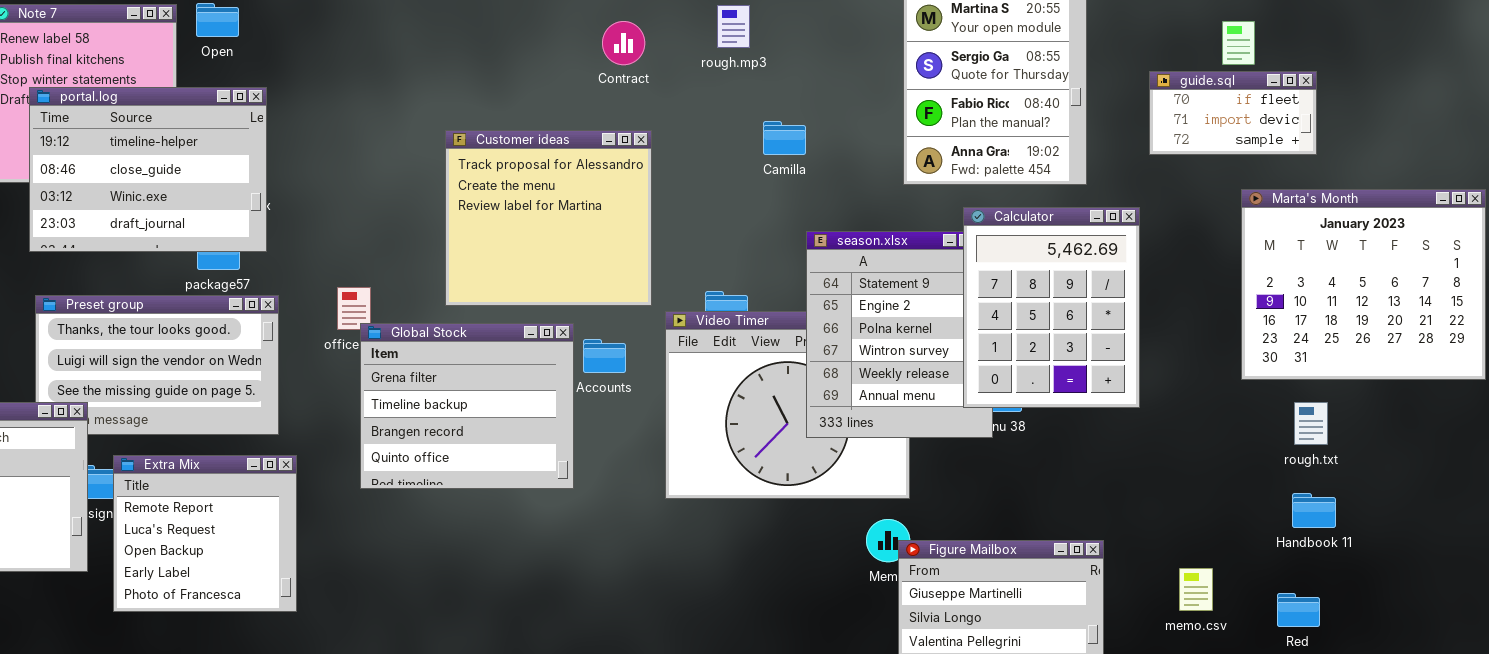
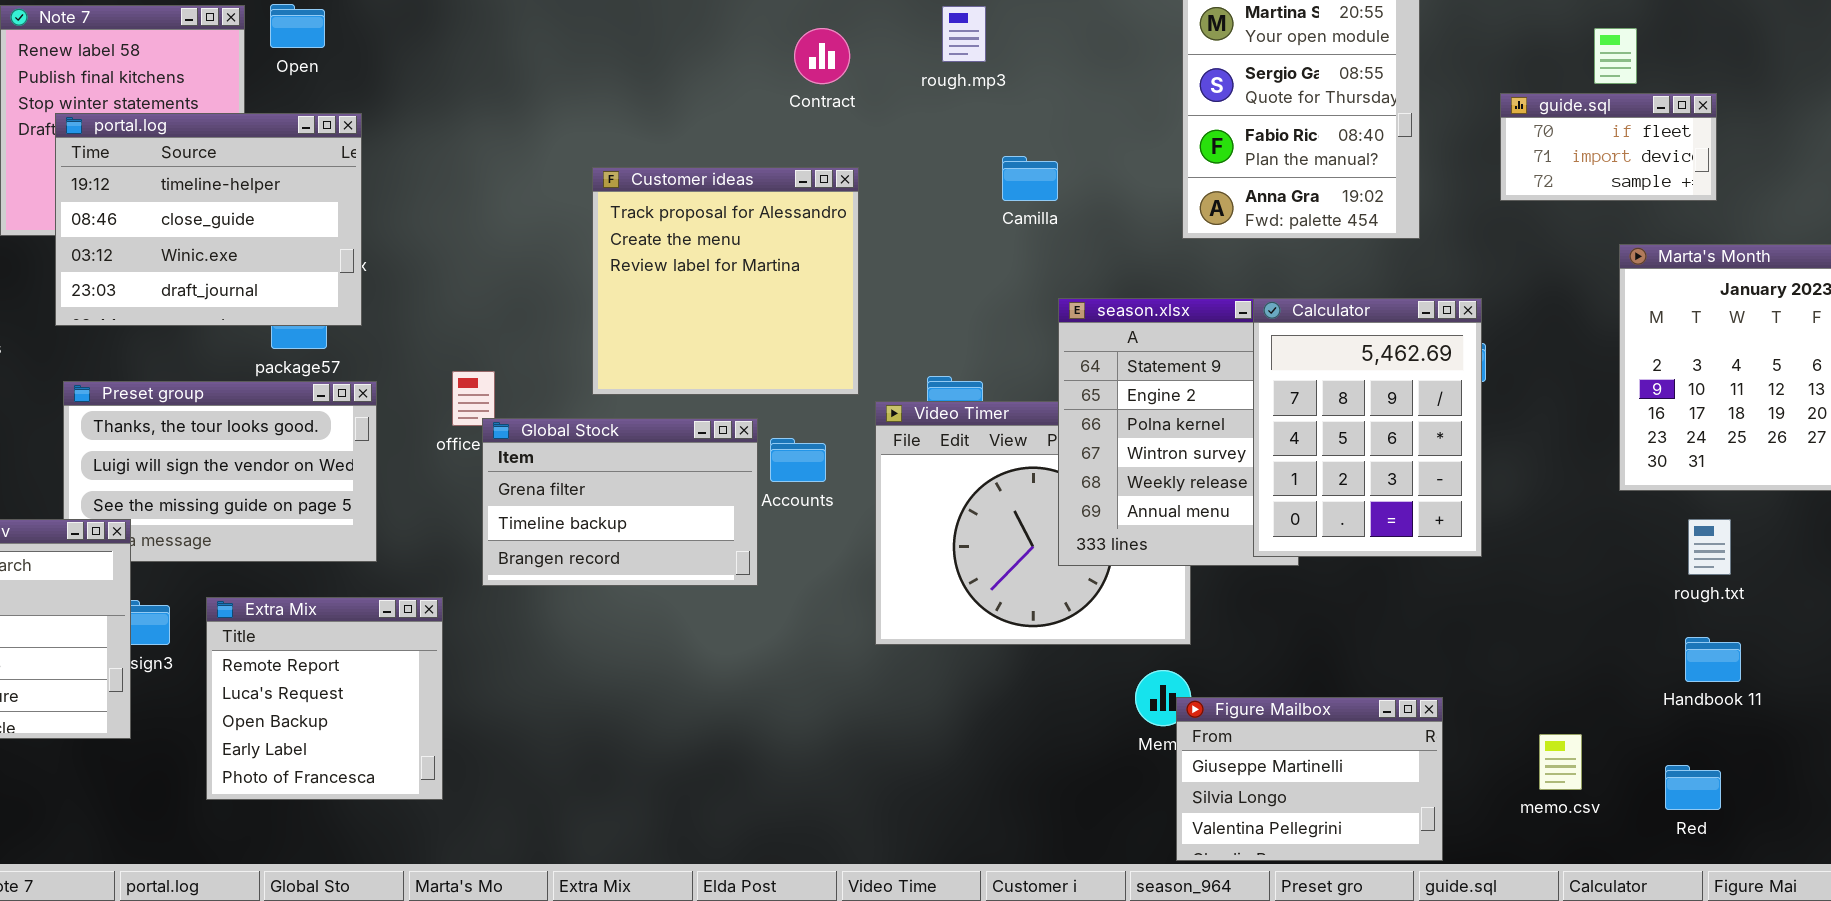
Calculator: [963,207,1140,408] -> [1253,298,1482,557], moved
Global Stock: [360,323,574,489] -> [482,418,758,586], resized
Extra Mix: [113,455,297,612] -> [206,597,443,800], moved

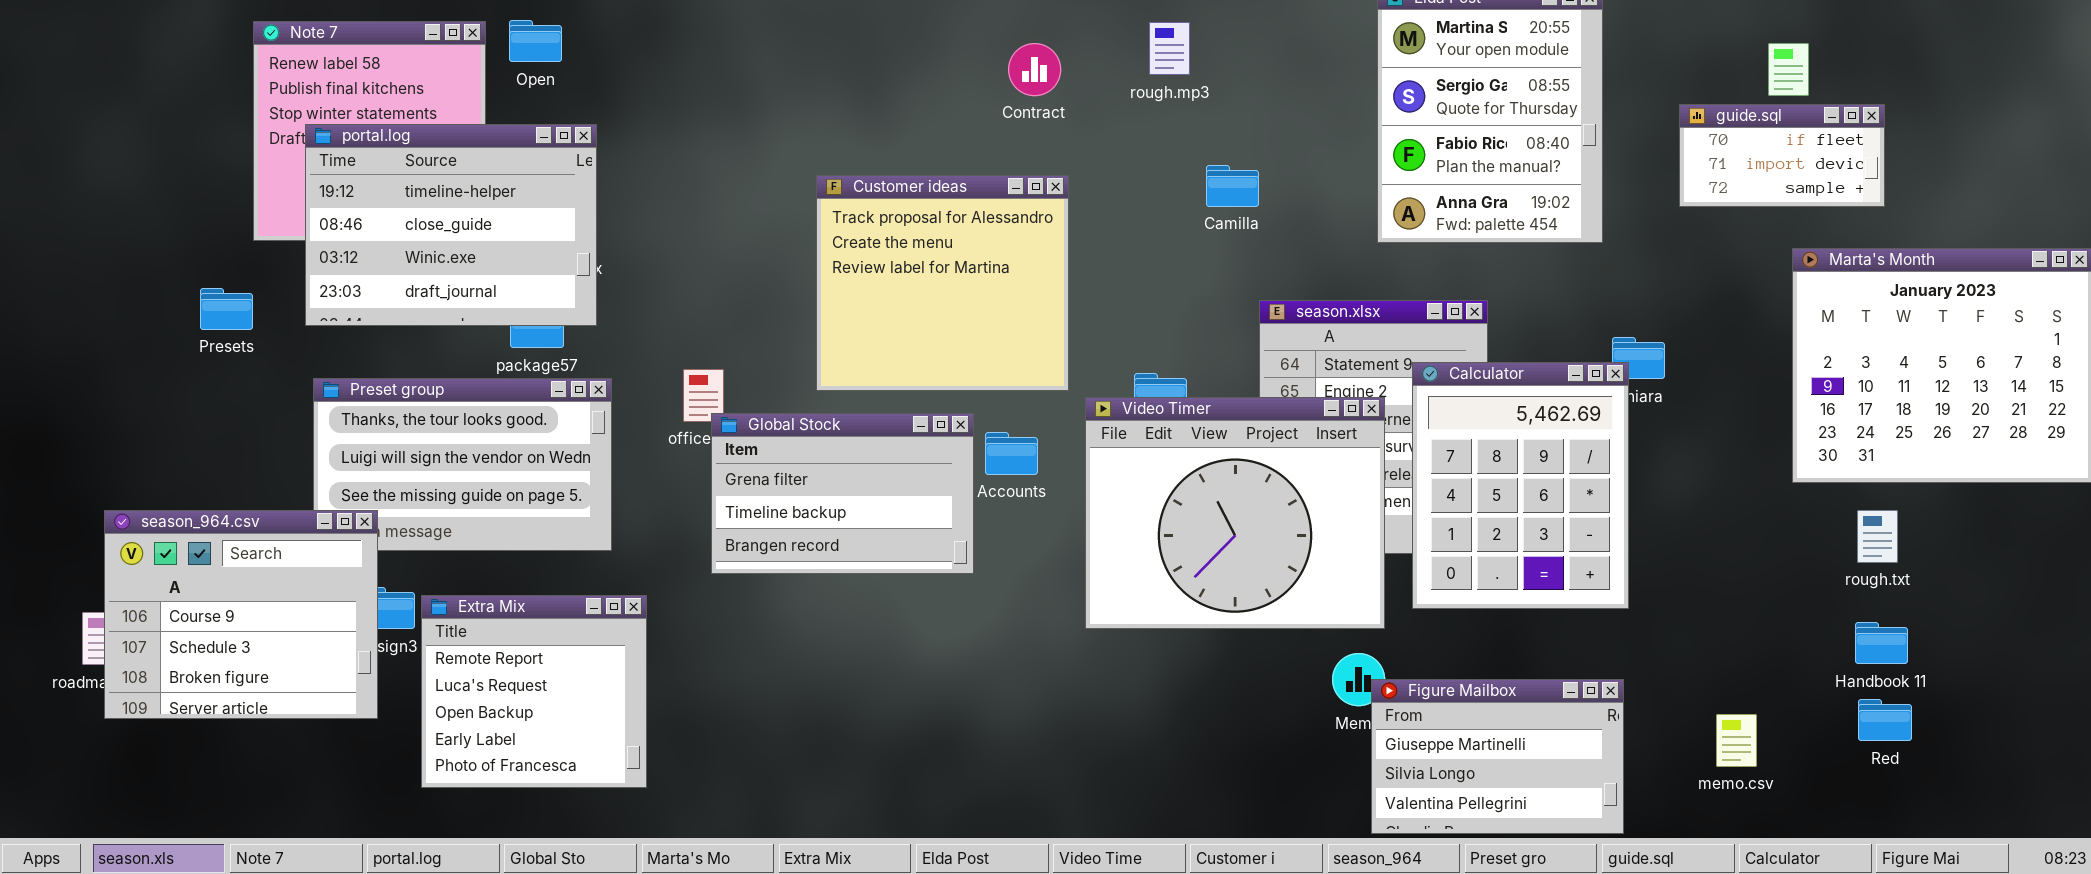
Calculator: [1253,298,1482,557] -> [1412,362,1629,609], moved
Video Timer: [875,401,1191,645] -> [1085,397,1385,629], raised
Extra Mix: [206,597,443,800] -> [421,595,647,788], moved
Red: [1665,765,1721,810] -> [1858,699,1912,741], moved

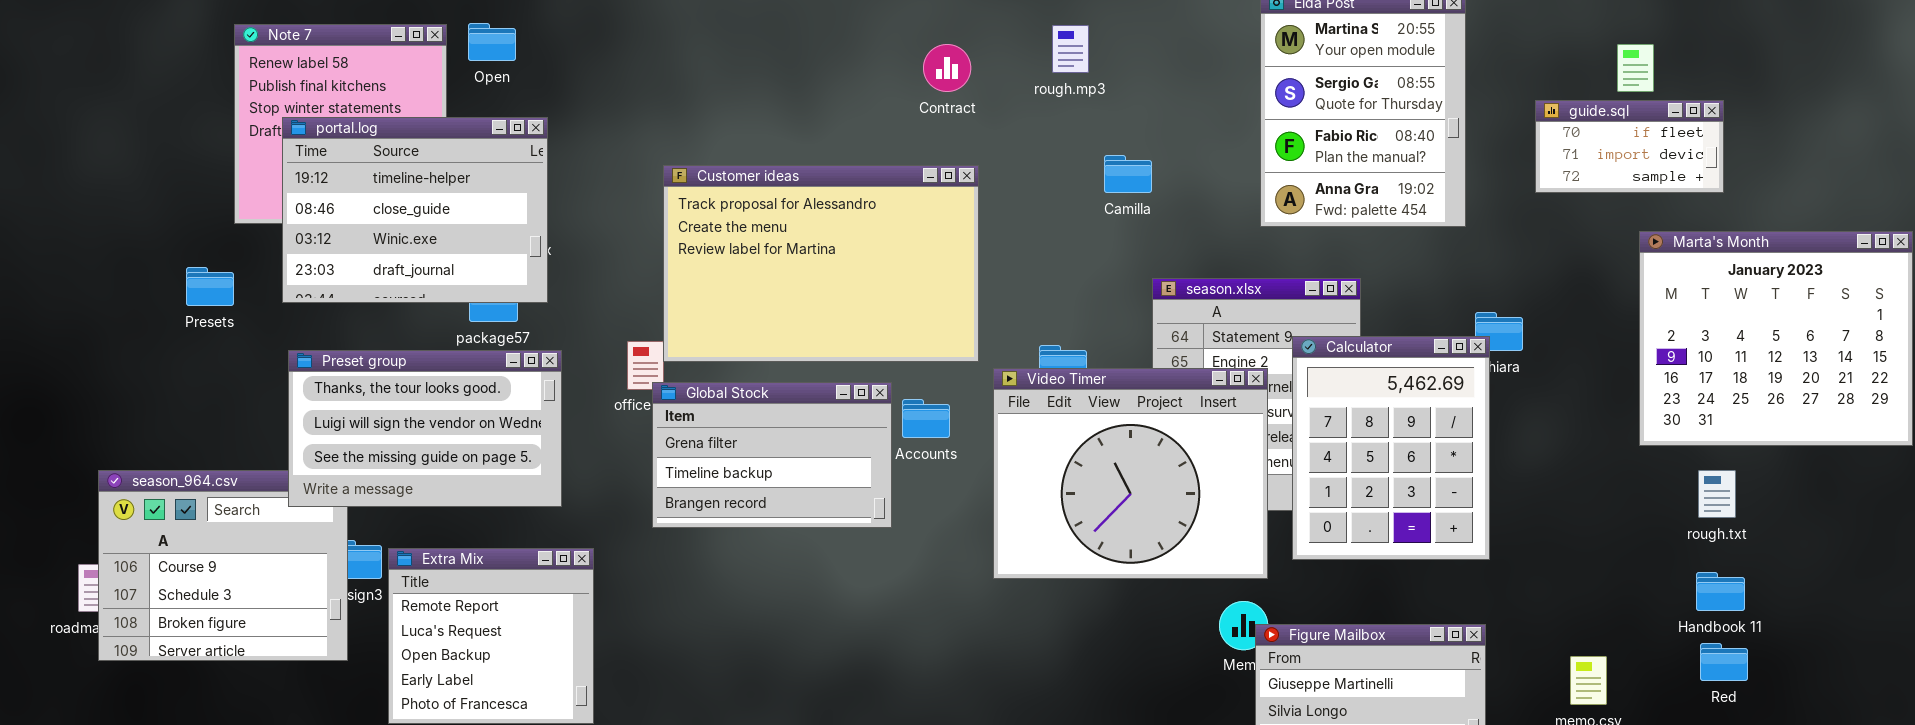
Customer ideas: [816,175,1069,391] -> [663,165,979,362], resized
Preset group: [313,378,612,551] -> [288,350,562,507], raised

